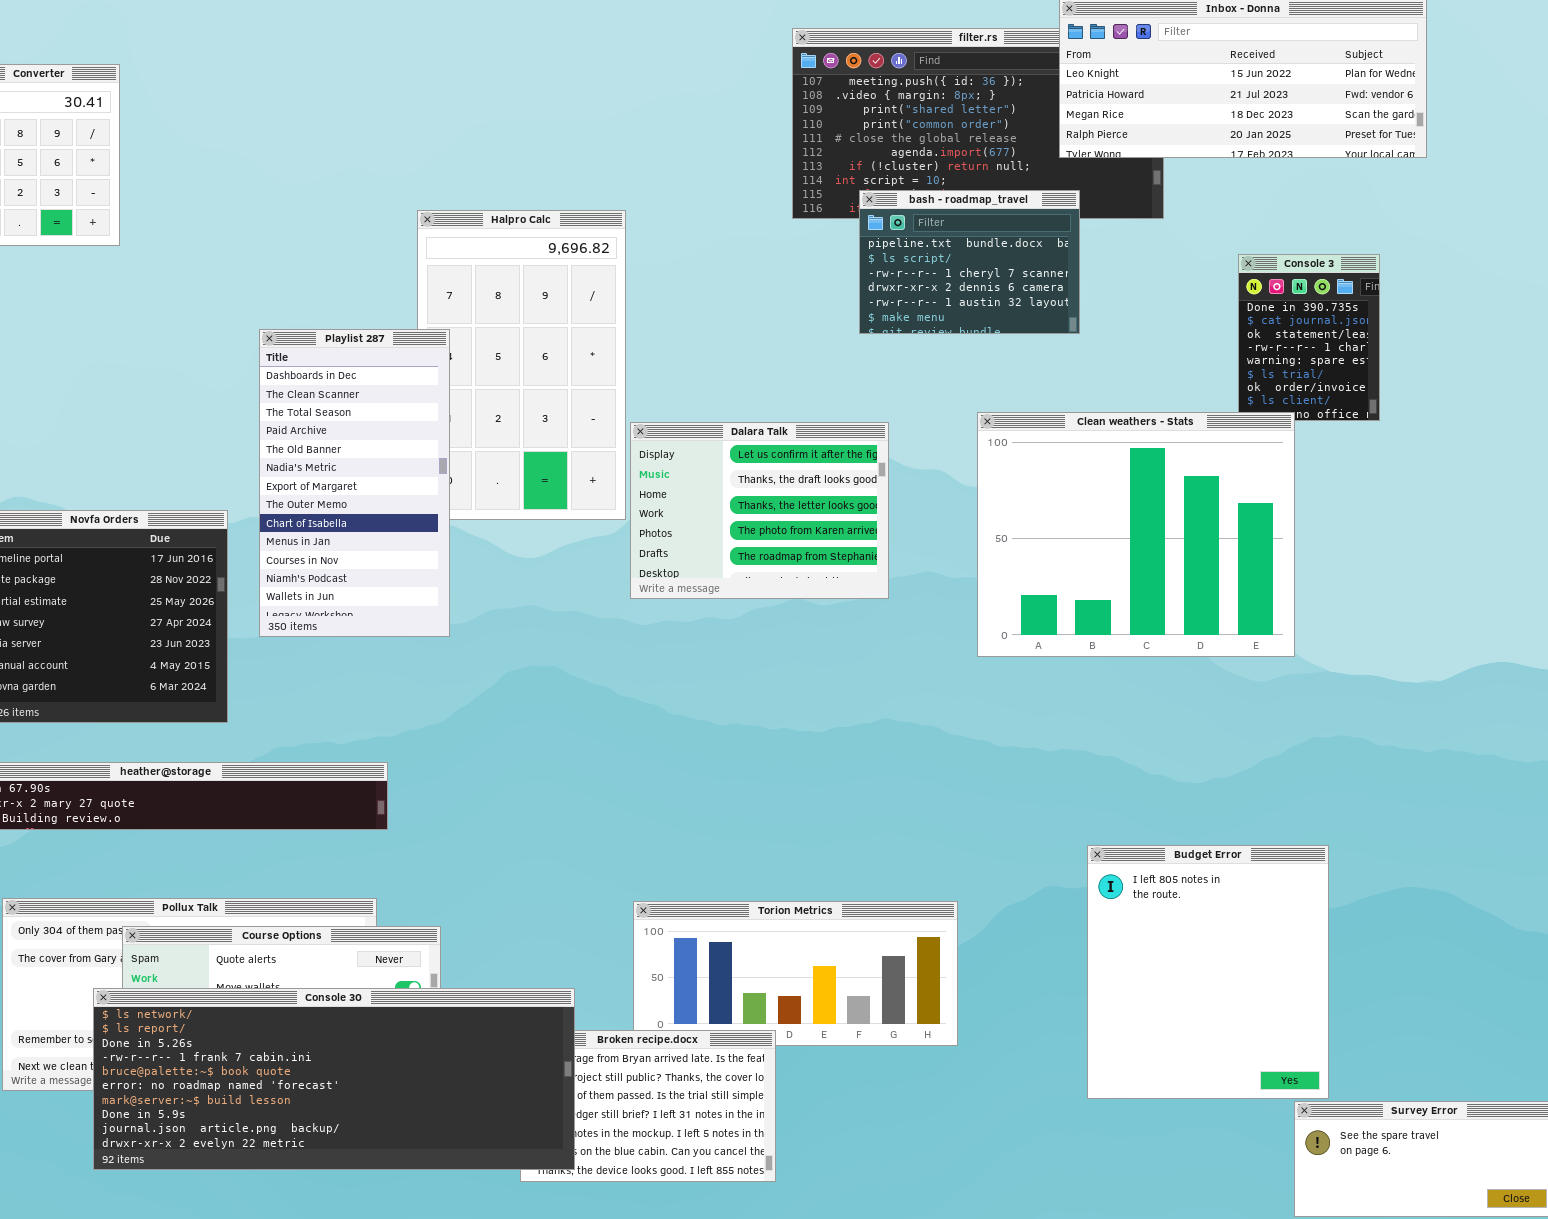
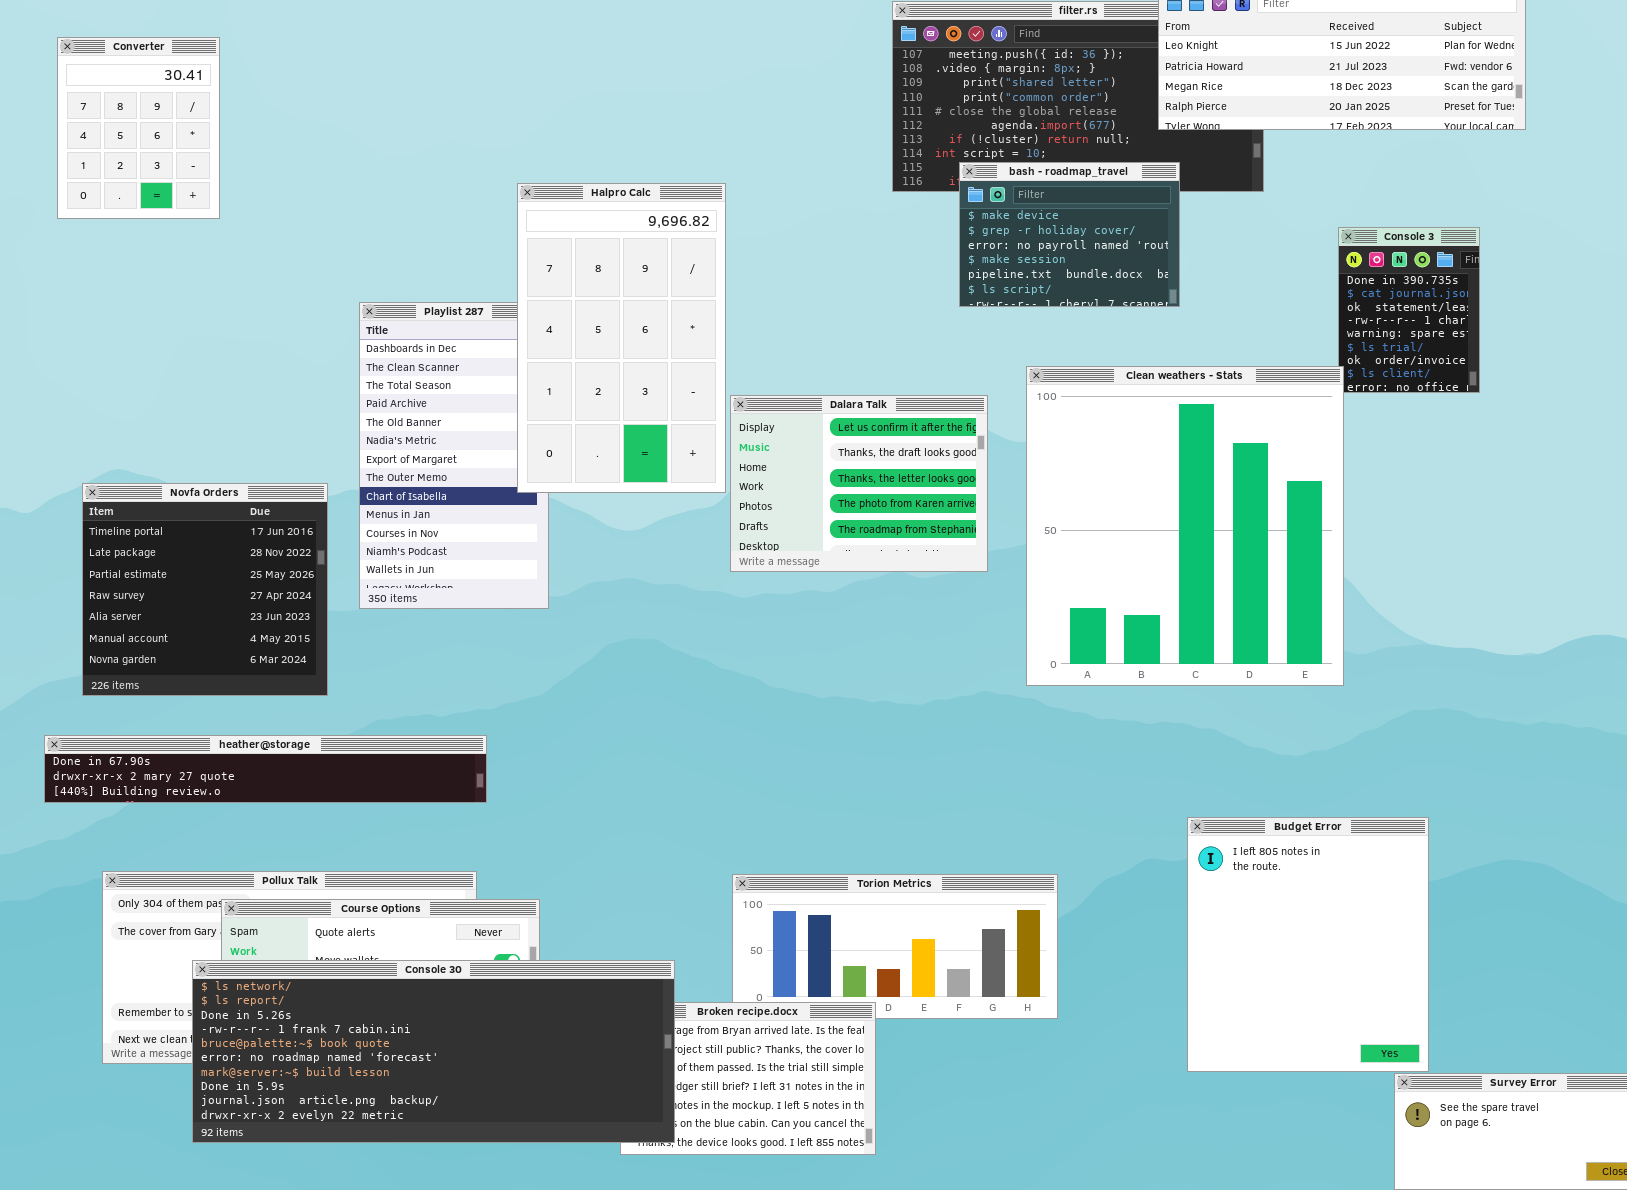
bash - roadmap_travel: [859,190,1080,334] -> [959,162,1180,307], scrolled up 4 rows
Halpro Calc: [417,210,626,520] -> [517,183,726,493], raised
Clean weathers - Stats: [977,412,1295,657] -> [1026,366,1344,686], moved, resized

